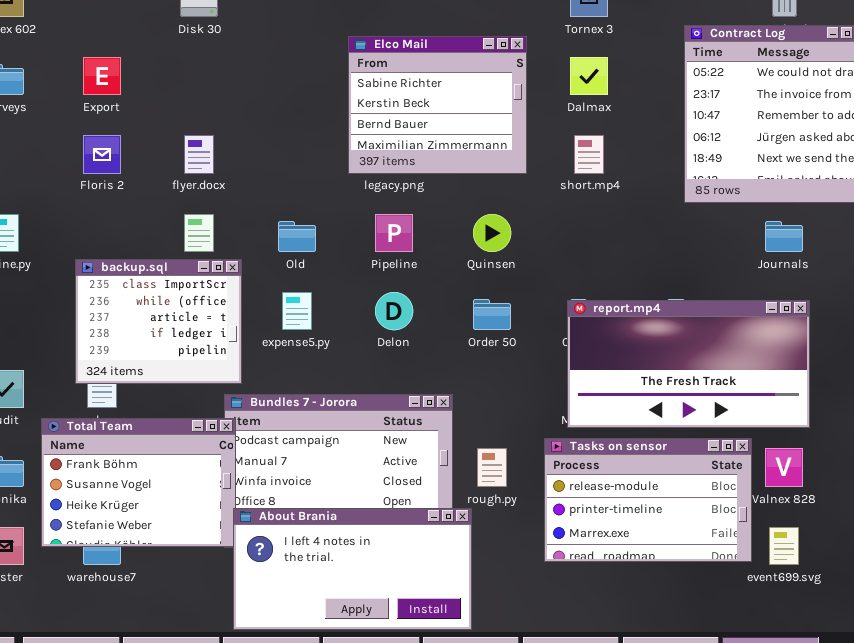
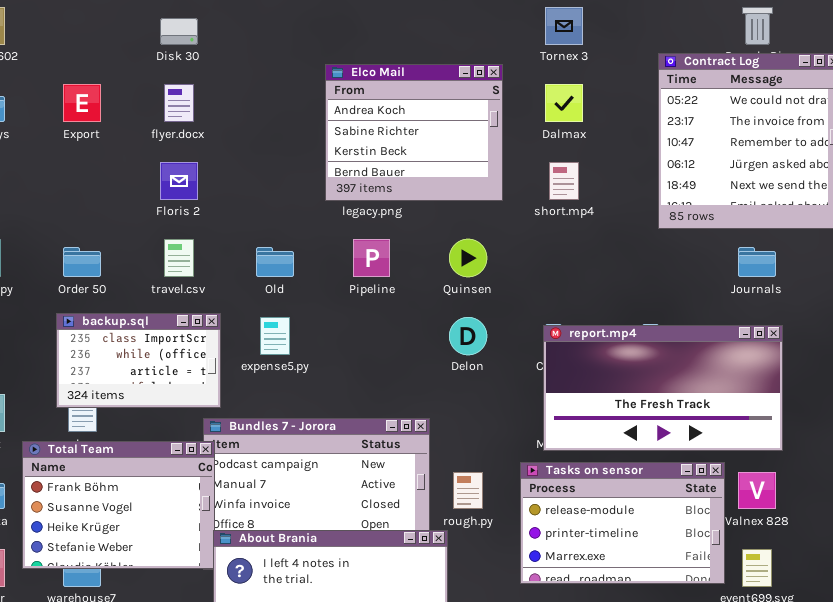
Elco Mail: [348,36,527,174] -> [325,64,503,201], scrolled up 1 row
Floris 2: [83,135,121,174] -> [160,162,198,200], moved
flyer.docx: [184,135,214,174] -> [164,84,194,122], moved
backup.sql: [75,259,242,384] -> [56,313,221,408], resized
Delon: [375,292,413,330] -> [449,317,487,355], moved
Order 50: [473,299,511,330] -> [63,247,101,277], moved

